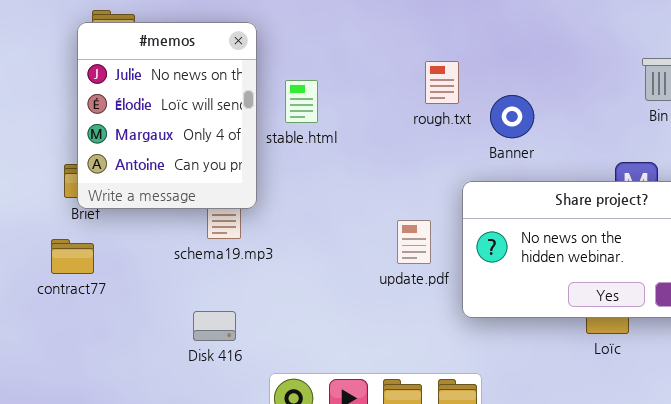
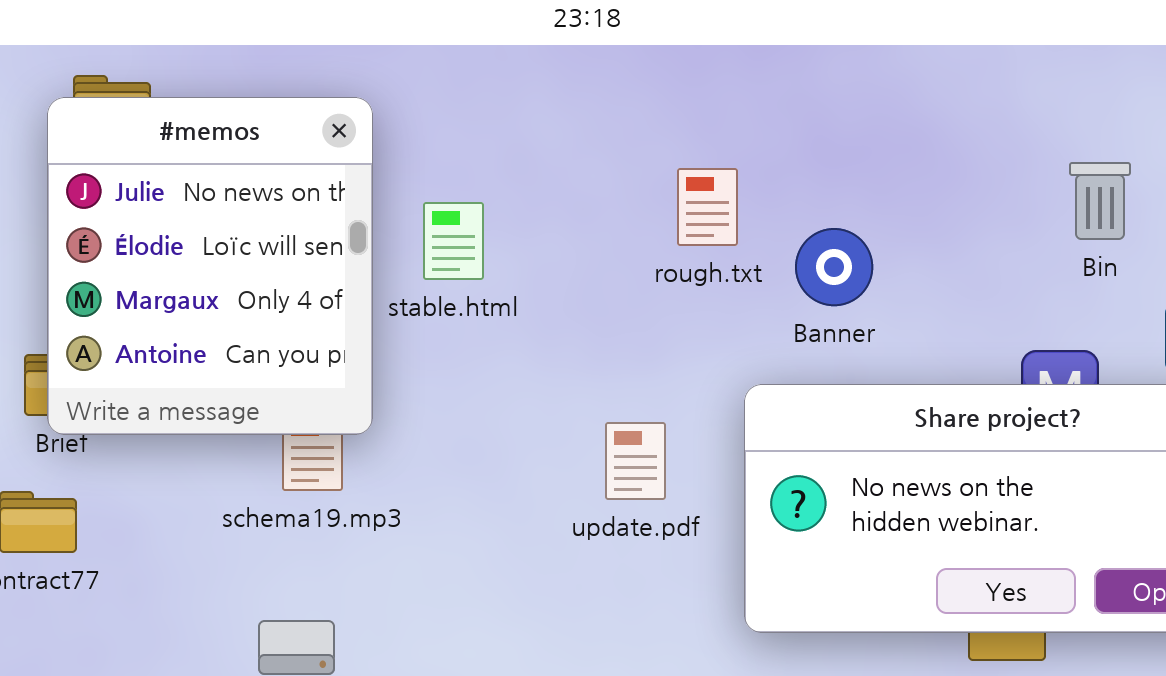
update.pdf: [397,220,431,264] -> [605,422,666,500], moved

